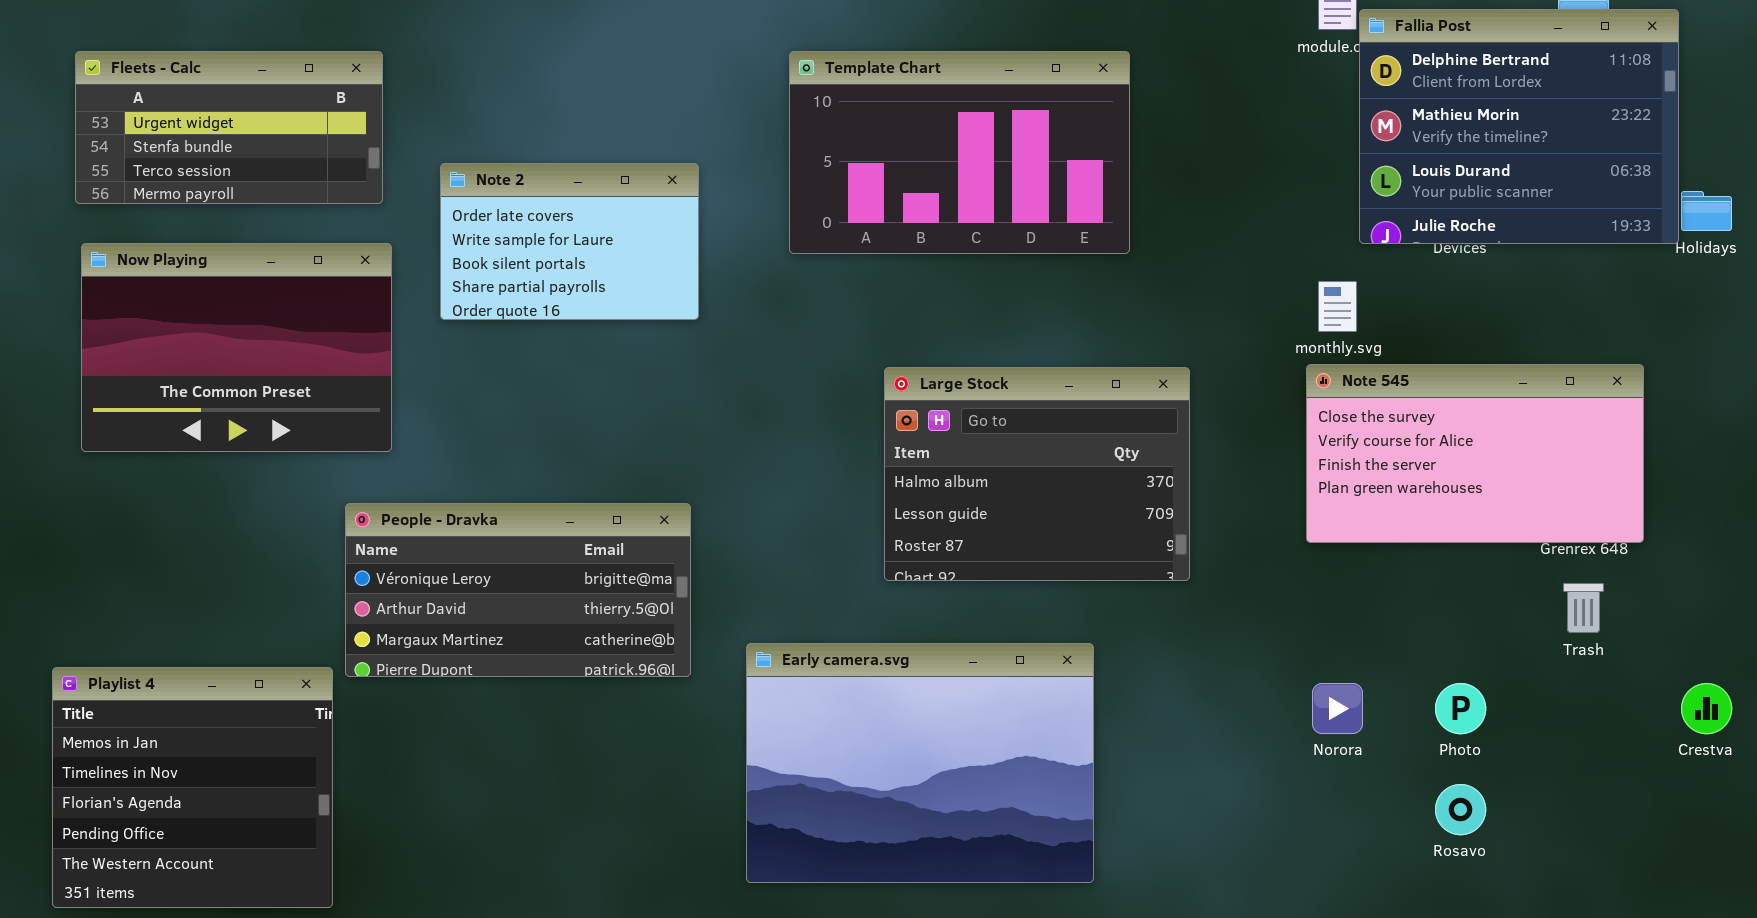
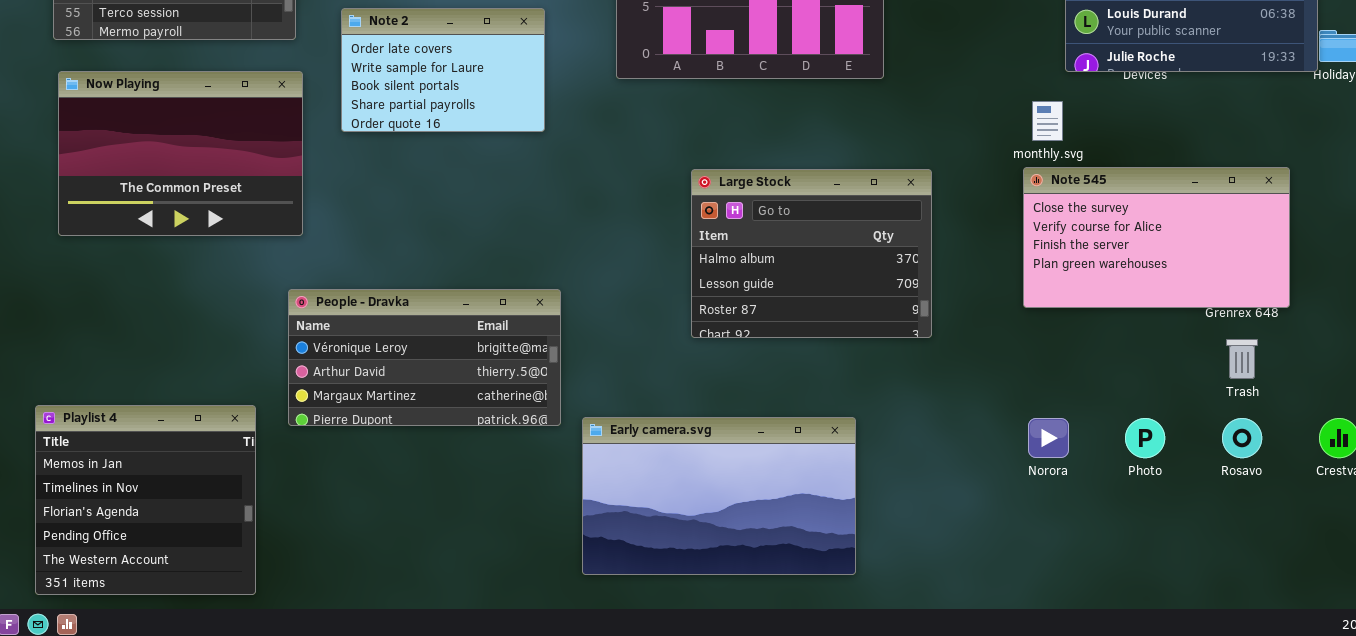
People - Dravka: [345,503,691,677] -> [288,289,561,426], moved
Early camera.svg: [746,643,1094,883] -> [582,417,856,575], resized
Rosavo: [1435,784,1486,835] -> [1222,418,1262,458], moved

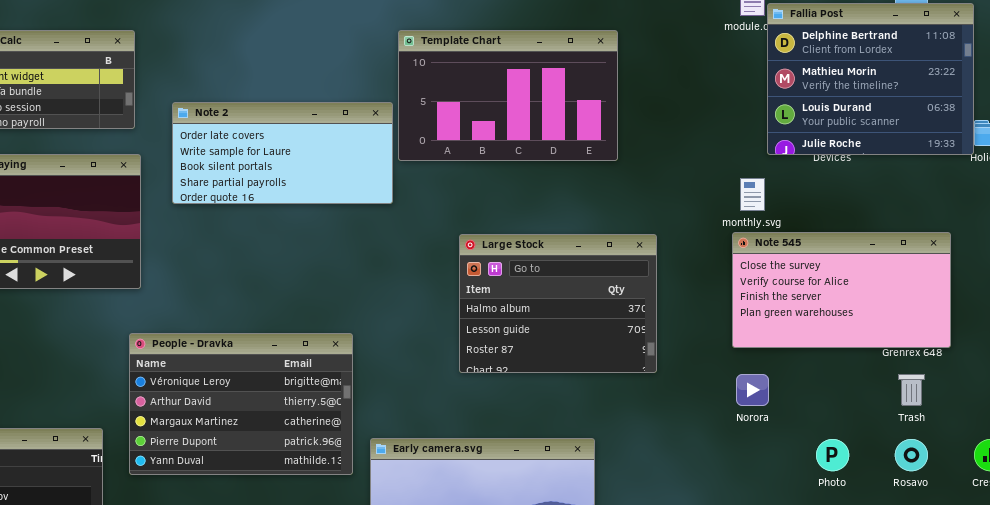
Note 2: [341,8,545,132] -> [172,102,393,204], resized
People - Dravka: [288,289,561,426] -> [129,333,353,475], resized
Norora: [1028,418,1069,458] -> [736,374,769,406], moved

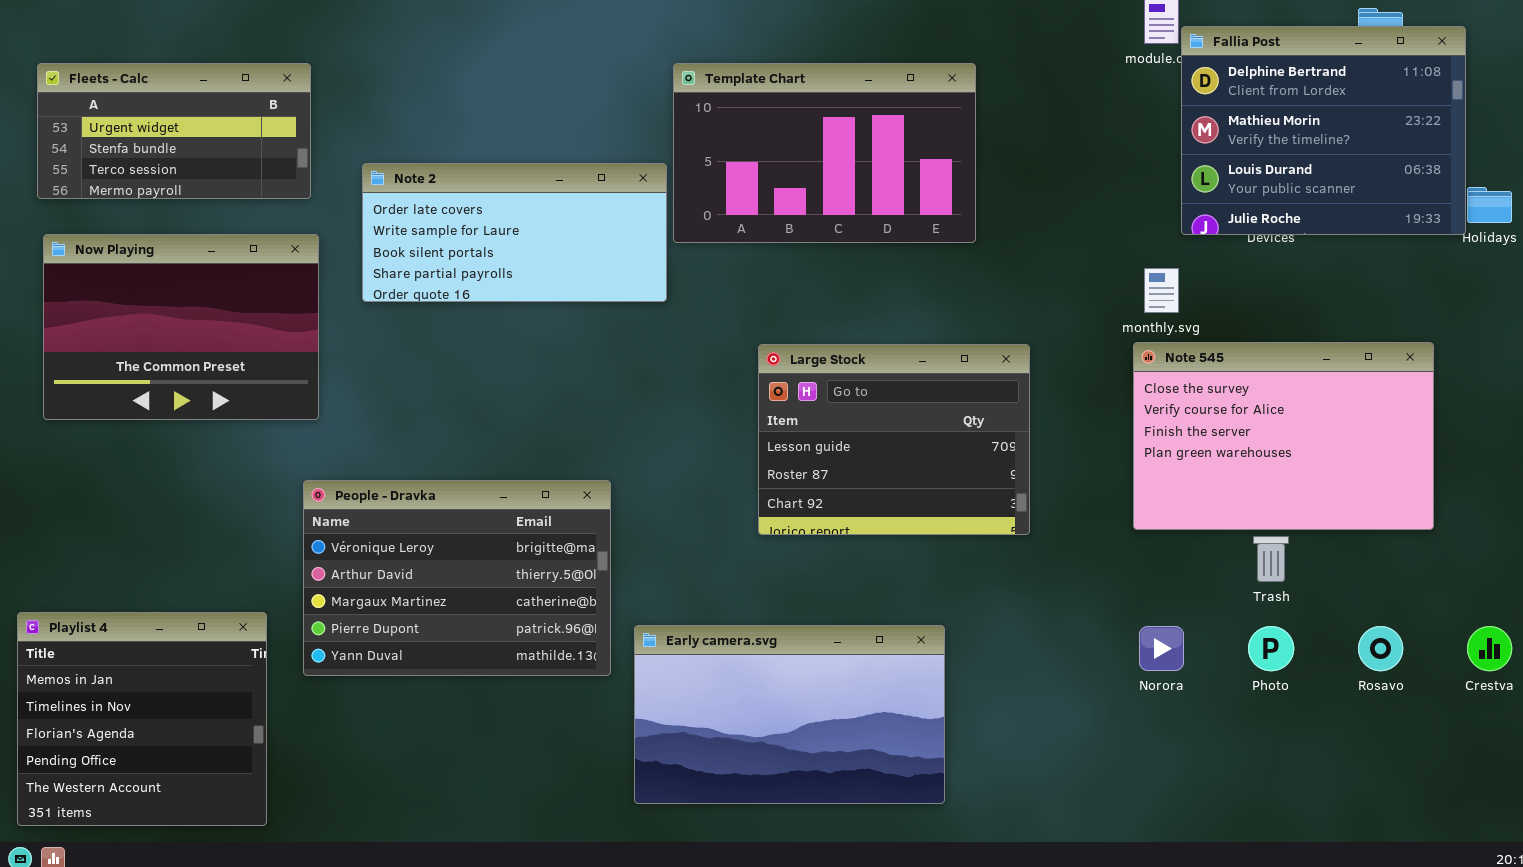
Note 545: [732,232,951,348] -> [1133,342,1434,530], resized
Large Stock: [459,234,657,373] -> [758,344,1030,535], scrolled down 1 row
Norora: [736,374,769,406] -> [1139,626,1184,671], moved
Trash: [898,374,925,406] -> [1253,536,1289,582], moved

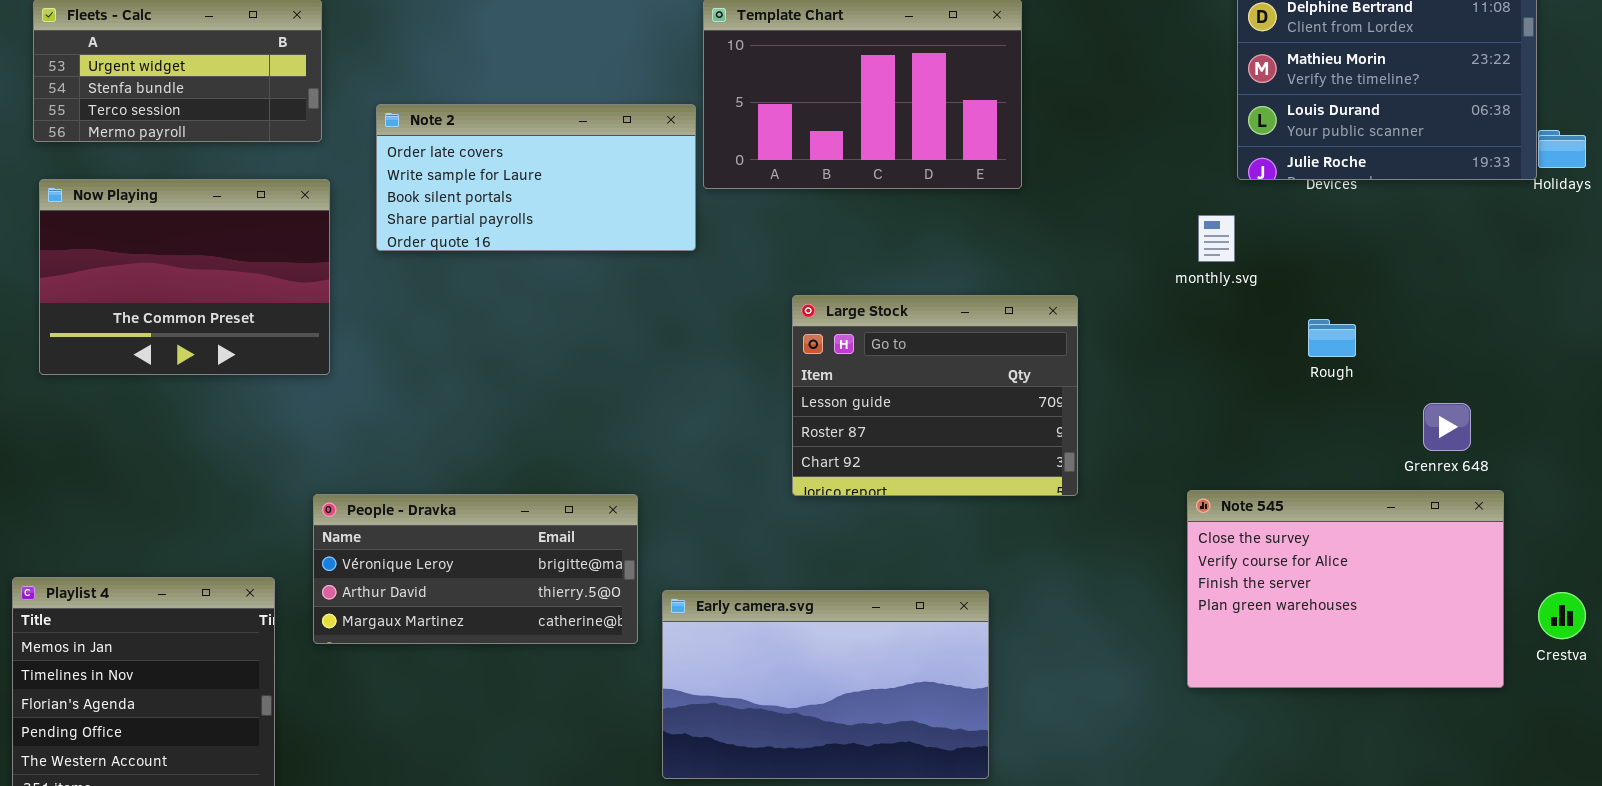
Note 545: [1133,342,1434,530] -> [1187,490,1504,688], moved
People - Dravka: [303,480,611,676] -> [313,494,638,644], resized

